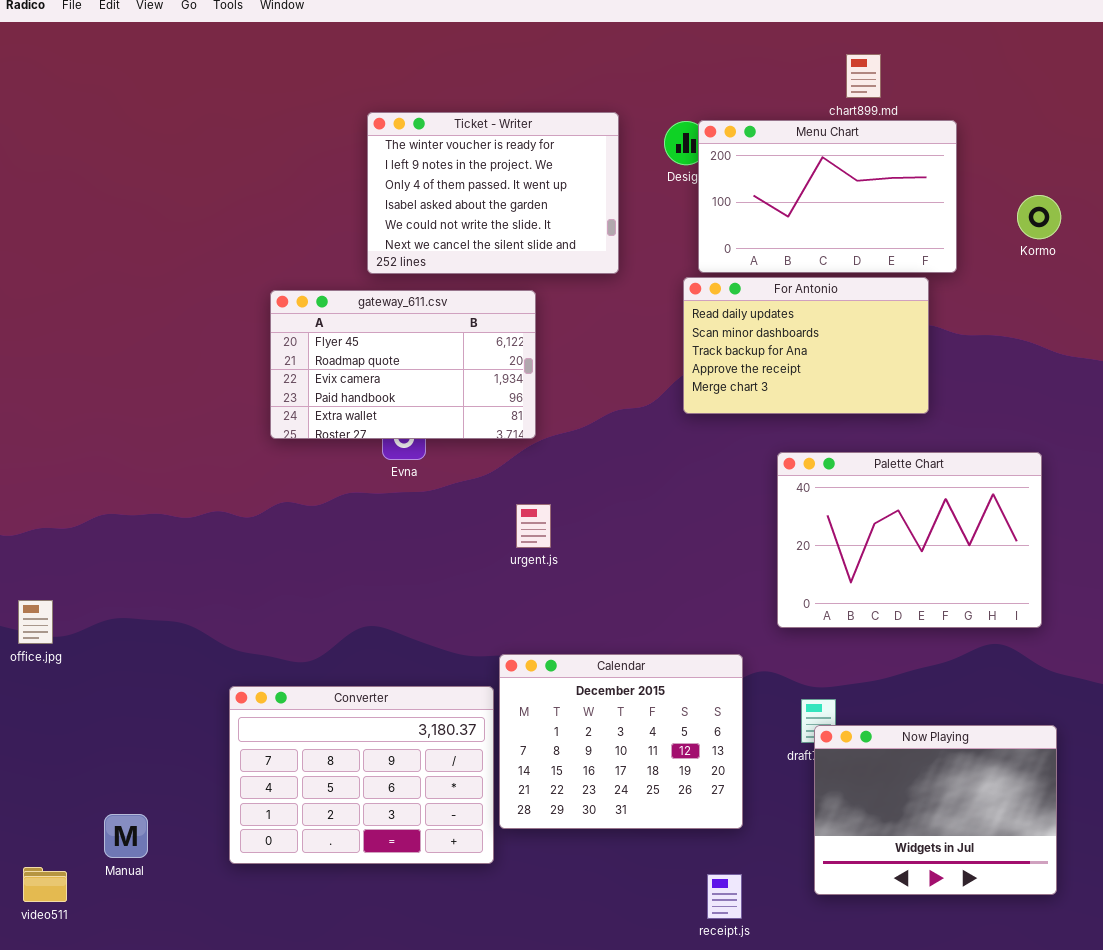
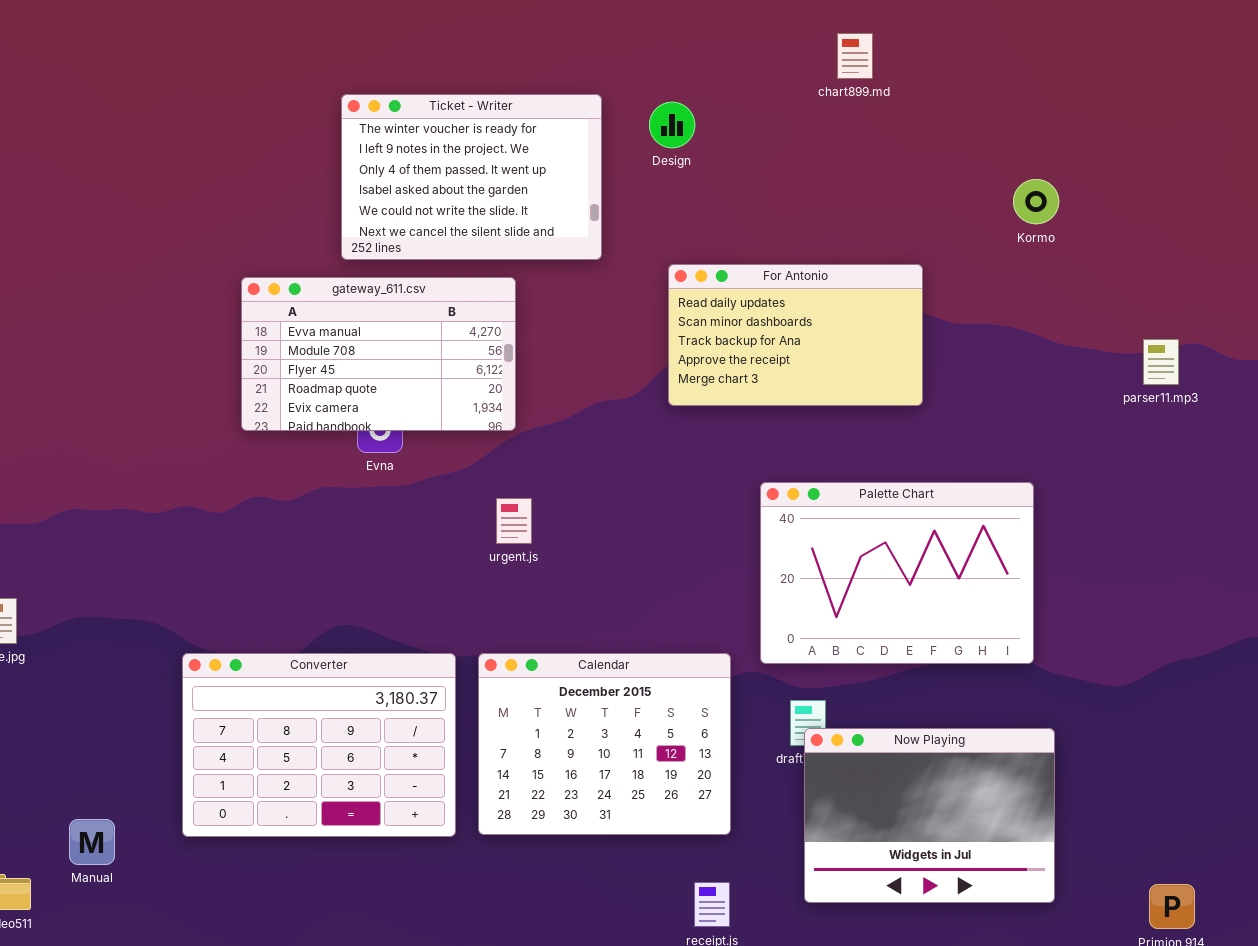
Menu Chart: [698,120,957,273] -> none, closed
gateway_611.csv: [270,290,536,439] -> [241,277,516,431], scrolled up 2 rows
Palette Chart: [777,452,1042,628] -> [760,482,1034,664], moved
Converter: [229,686,494,864] -> [182,653,456,837], moved

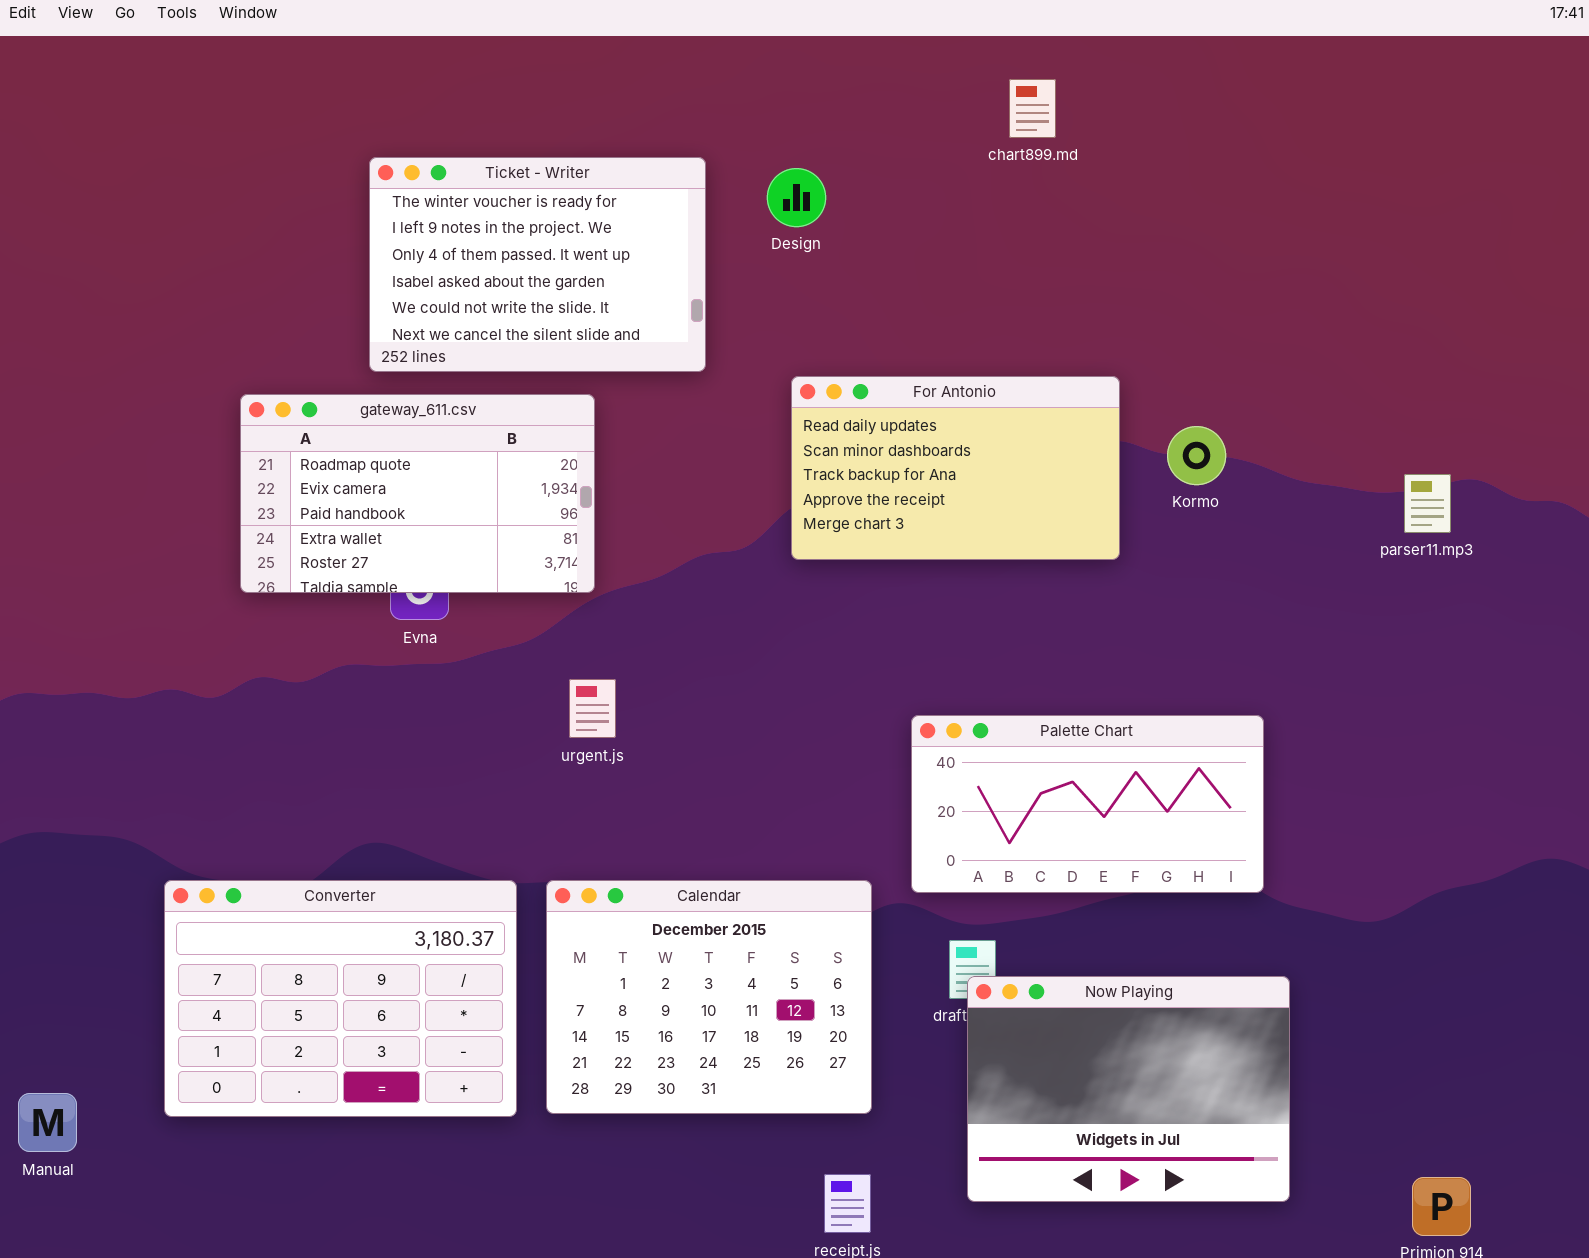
Kormo: [1013,179,1059,224] -> [1167,426,1226,485], moved
gateway_611.csv: [241,277,516,431] -> [240,394,595,593], scrolled down 3 rows
Palette Chart: [760,482,1034,664] -> [911,715,1264,893], resized

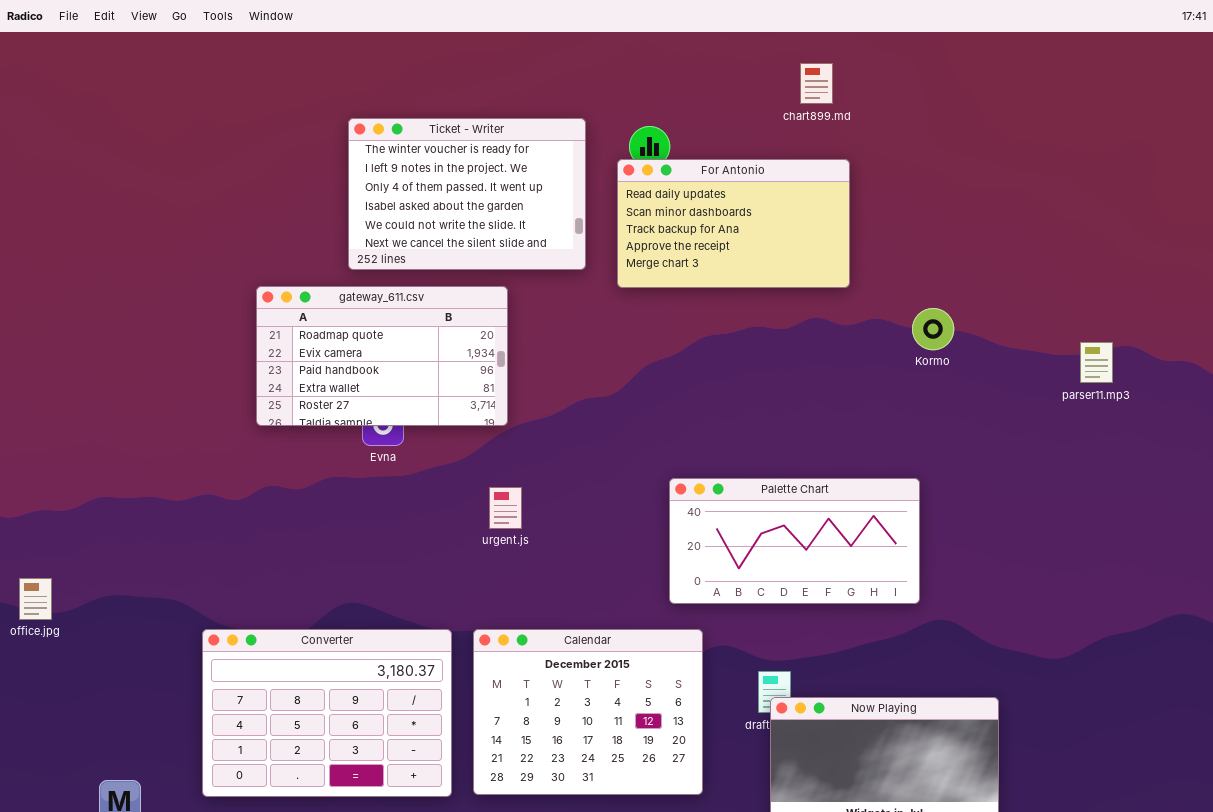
For Antonio: [791,376,1120,560] -> [617,159,850,288], moved
Palette Chart: [911,715,1264,893] -> [669,478,920,604], moved

